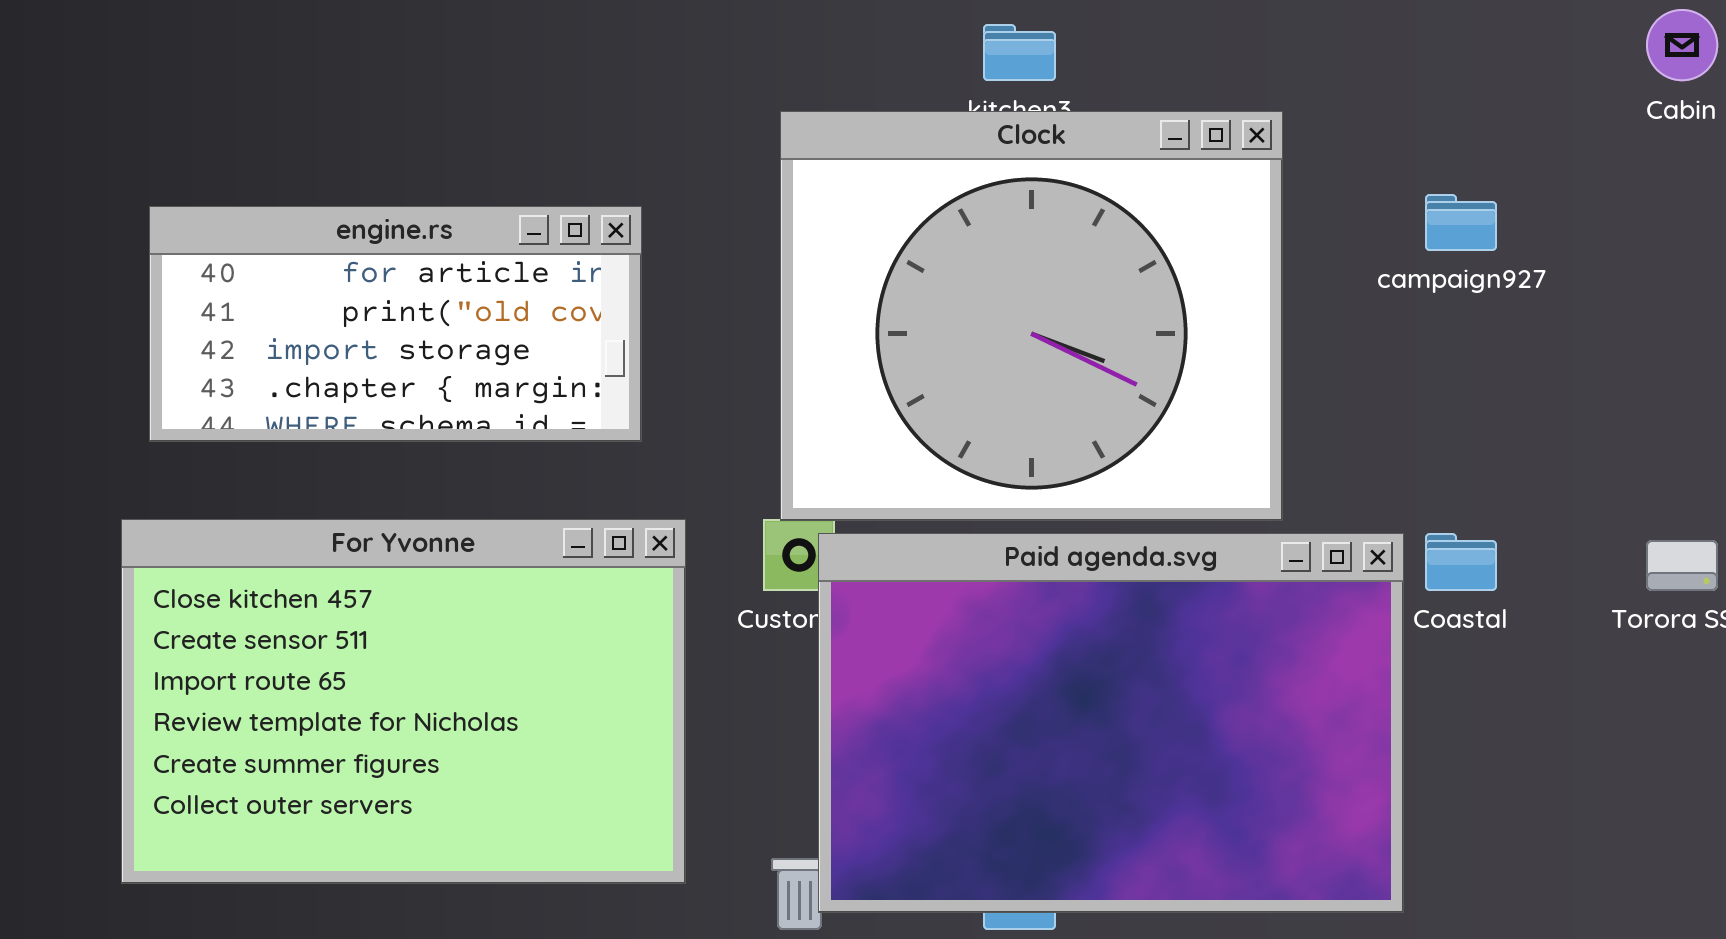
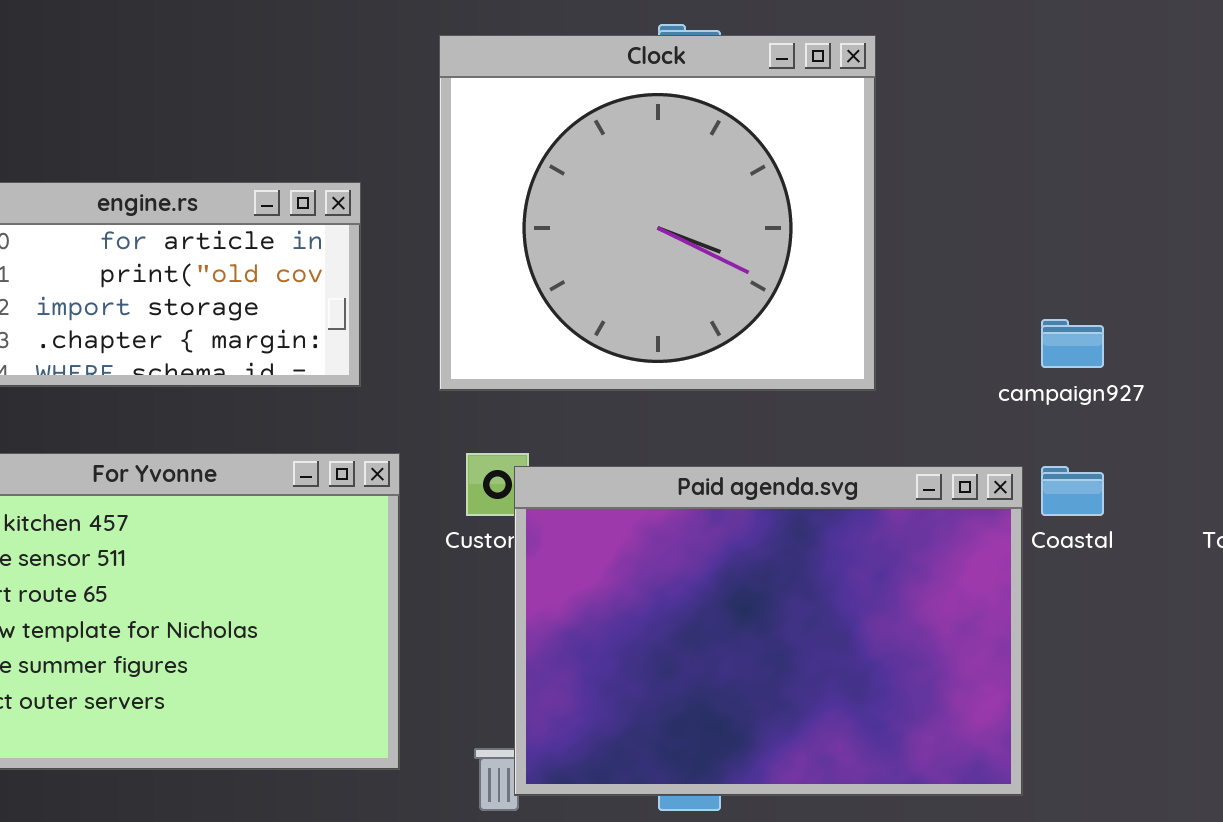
Clock: [780,111,1283,521] -> [439,35,876,391], moved
campaign927: [1425,194,1497,251] -> [1041,319,1104,368], moved

